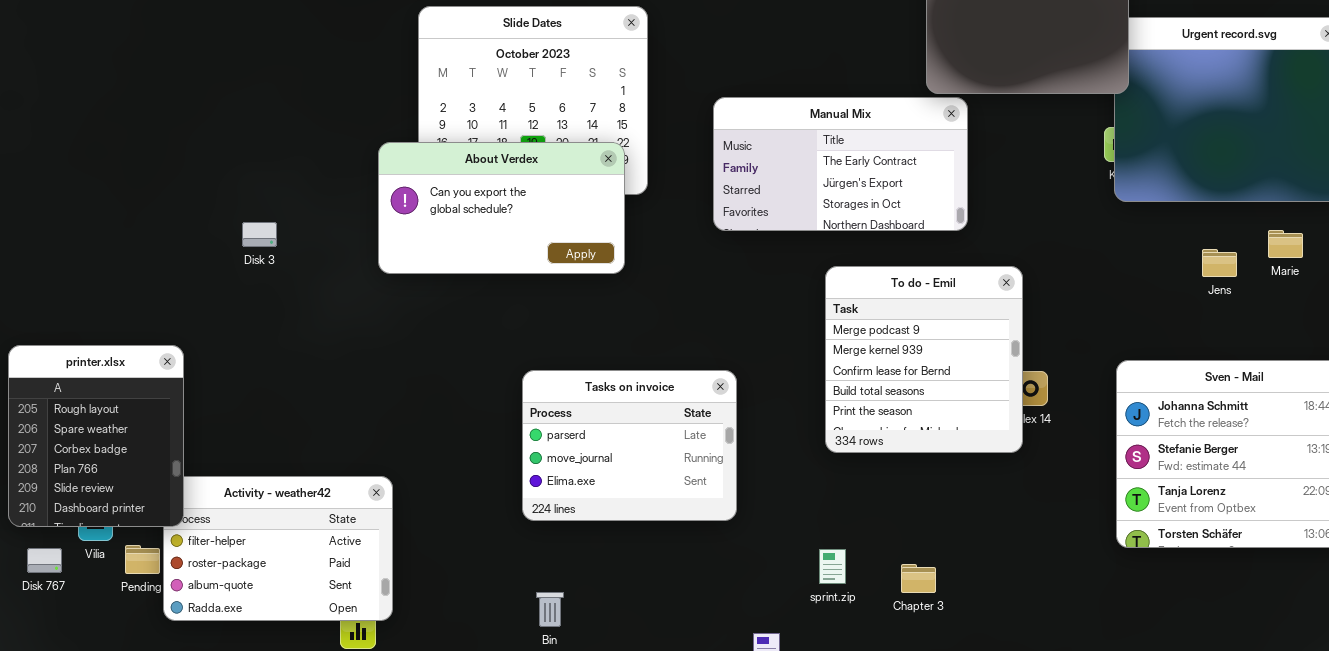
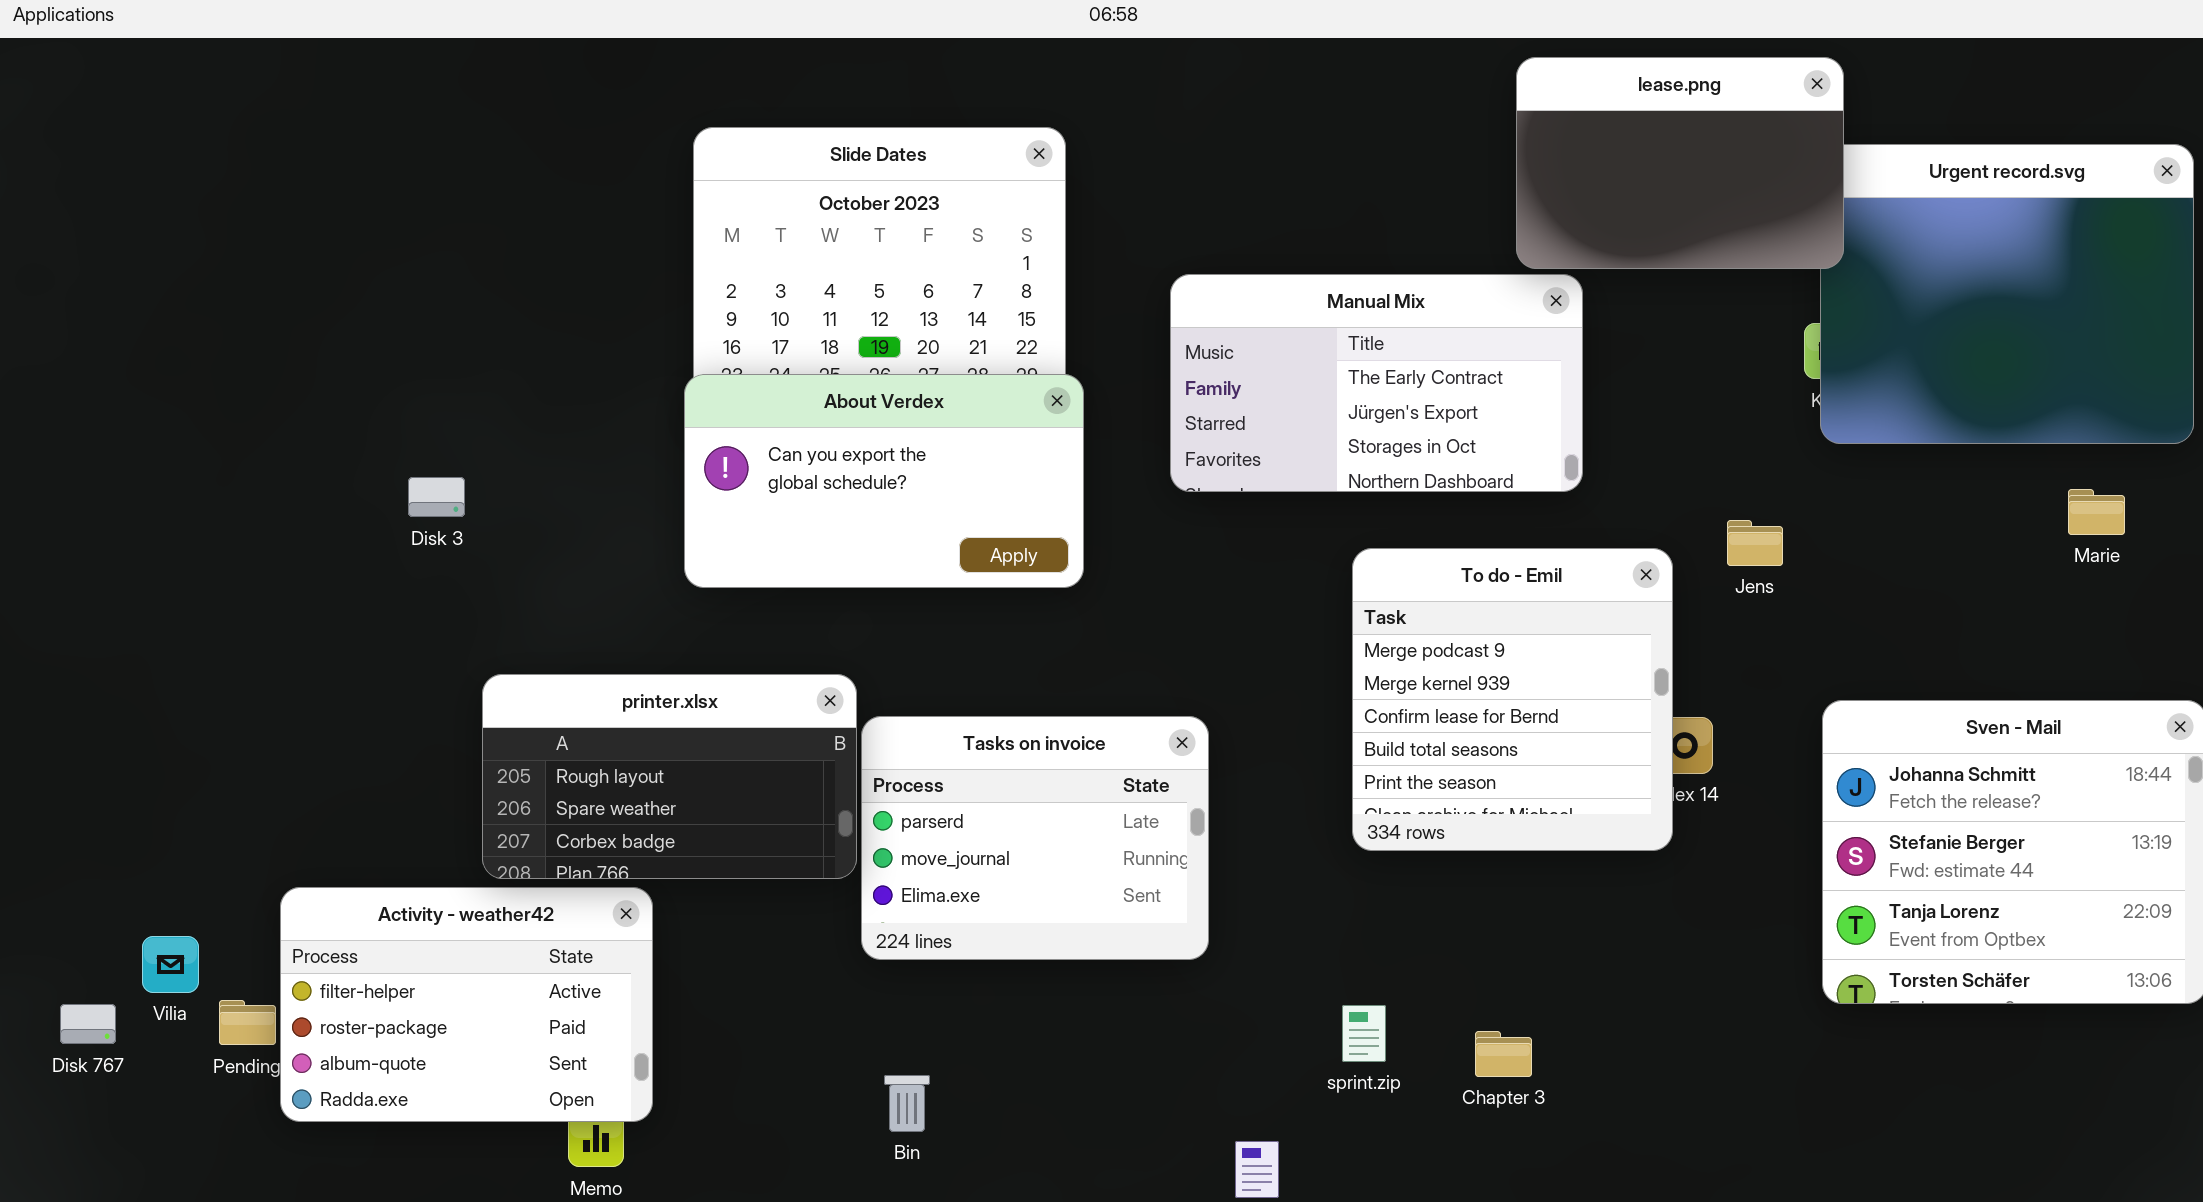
About Verdex: [378,142,625,274] -> [684,374,1084,588], moved
Jens: [1202,249,1237,277] -> [1727,520,1783,566], moved
printer.xlsx: [8,345,184,527] -> [482,674,857,879], moved, resized

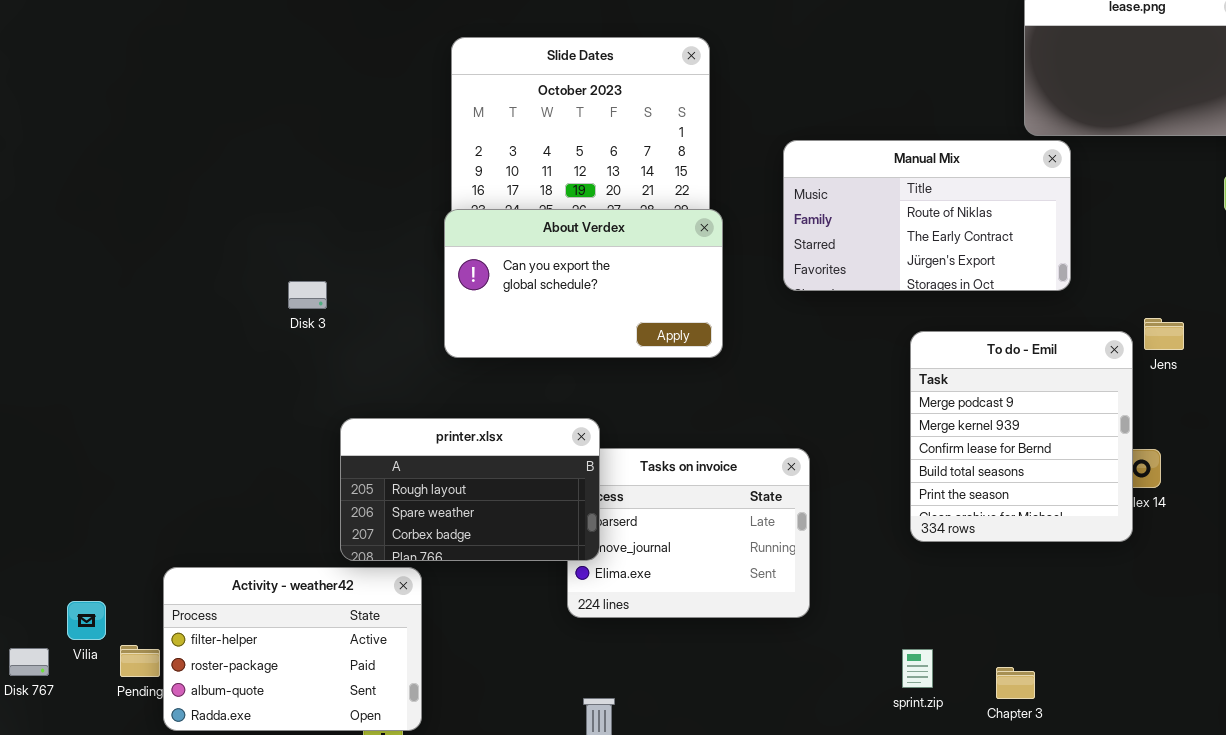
Manual Mix: [1170,274,1583,492] -> [783,140,1071,291], scrolled up 1 row
Disk 3: [408,477,465,517] -> [288,281,327,309], moved
Jens: [1727,520,1783,566] -> [1144,318,1184,350], moved
printer.xlsx: [482,674,857,879] -> [340,418,600,561], moved

